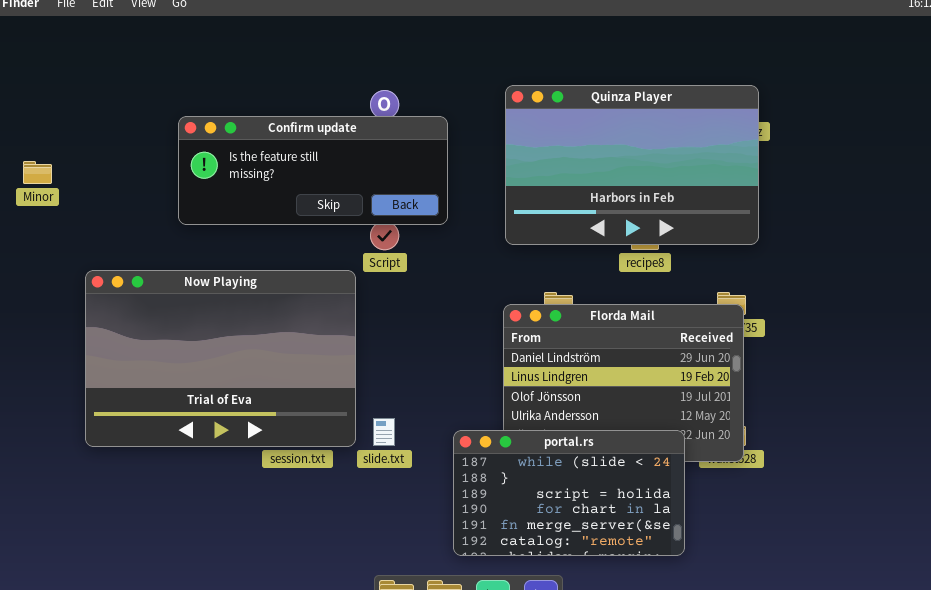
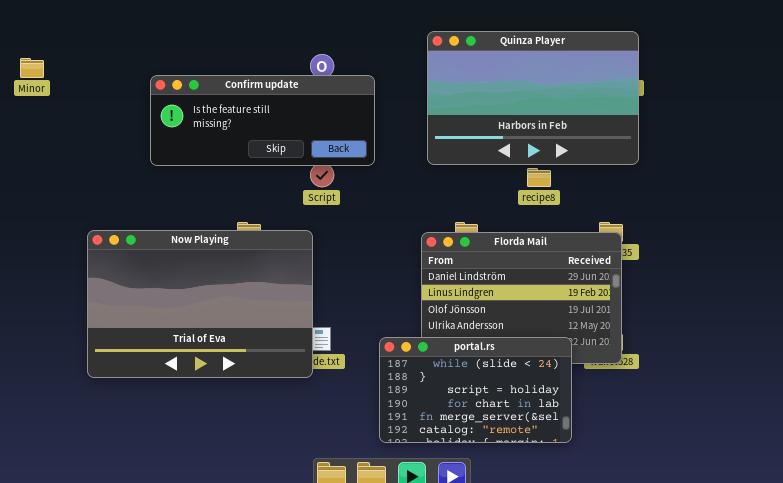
Quinza Player: [505,85,759,245] -> [427,31,639,165], moved
Minor: [23,161,52,184] -> [20,58,44,78], moved
Now Playing: [85,270,356,447] -> [87,230,313,378], moved

